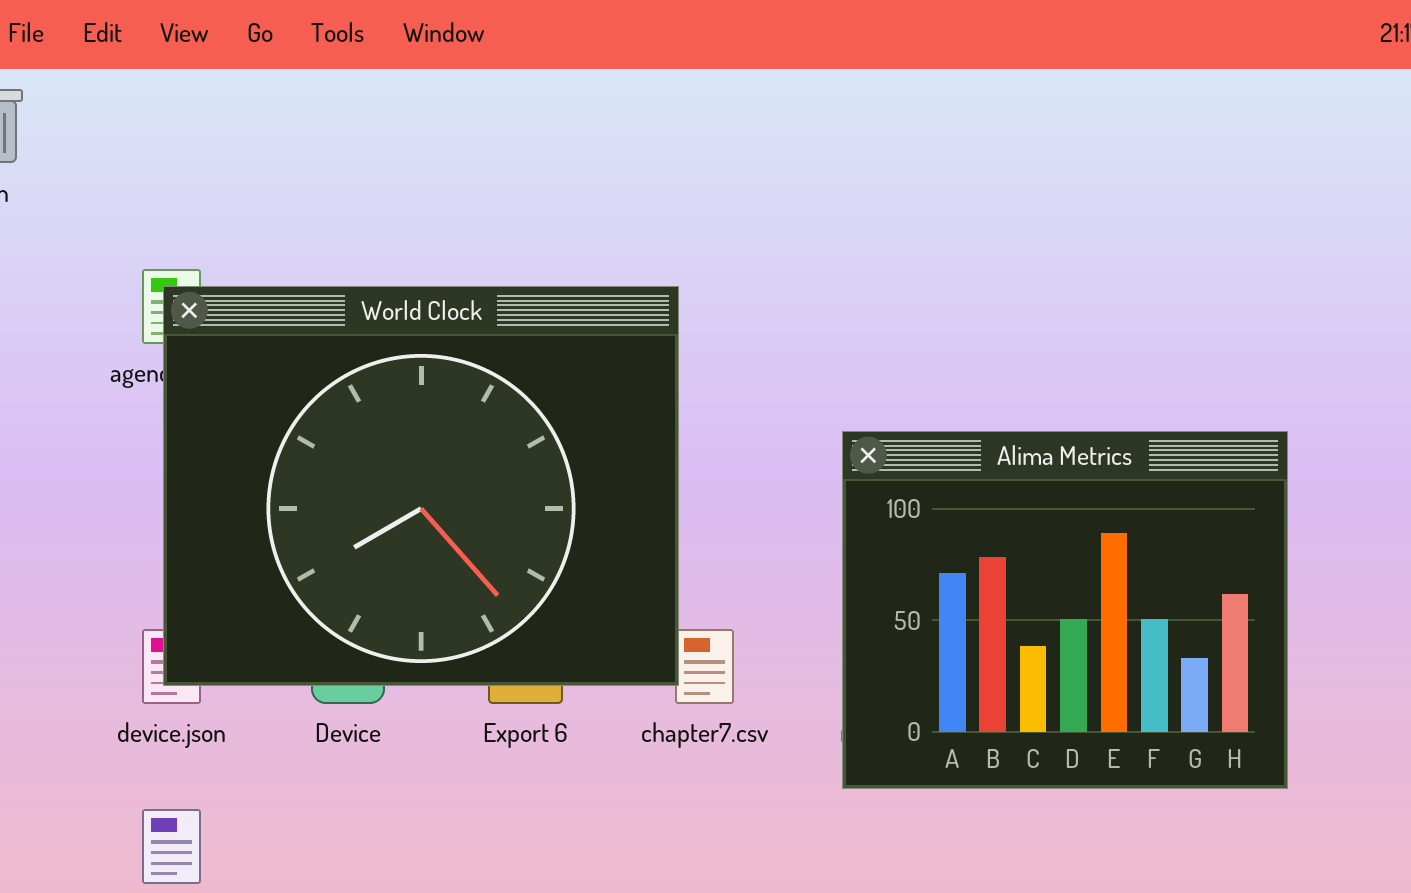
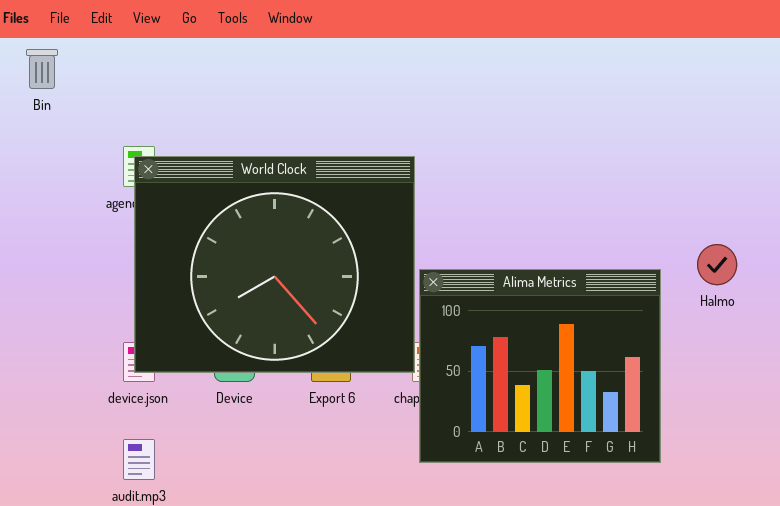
Alima Metrics: [842,431,1288,789] -> [419,269,661,463], moved

